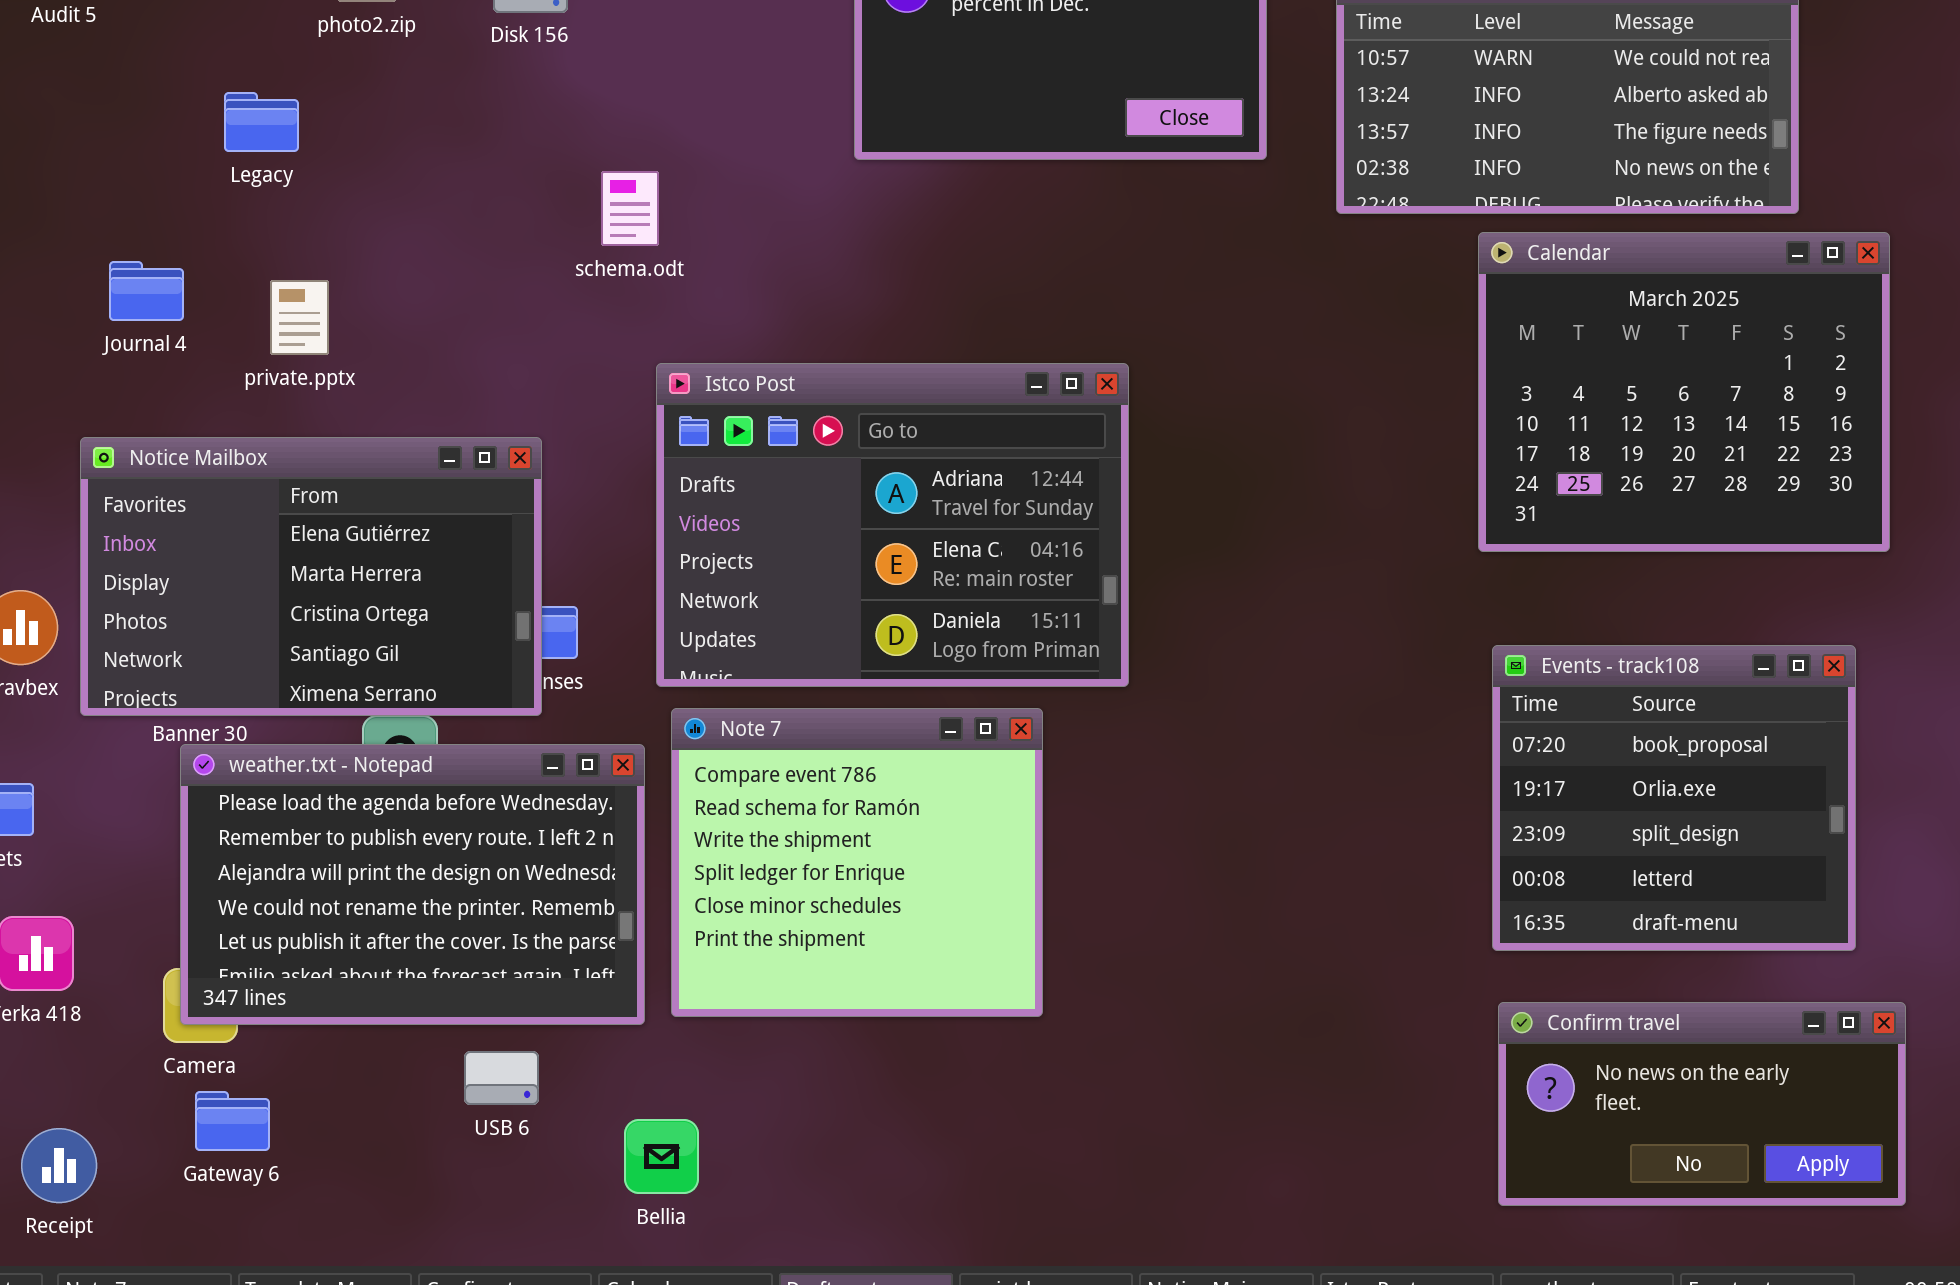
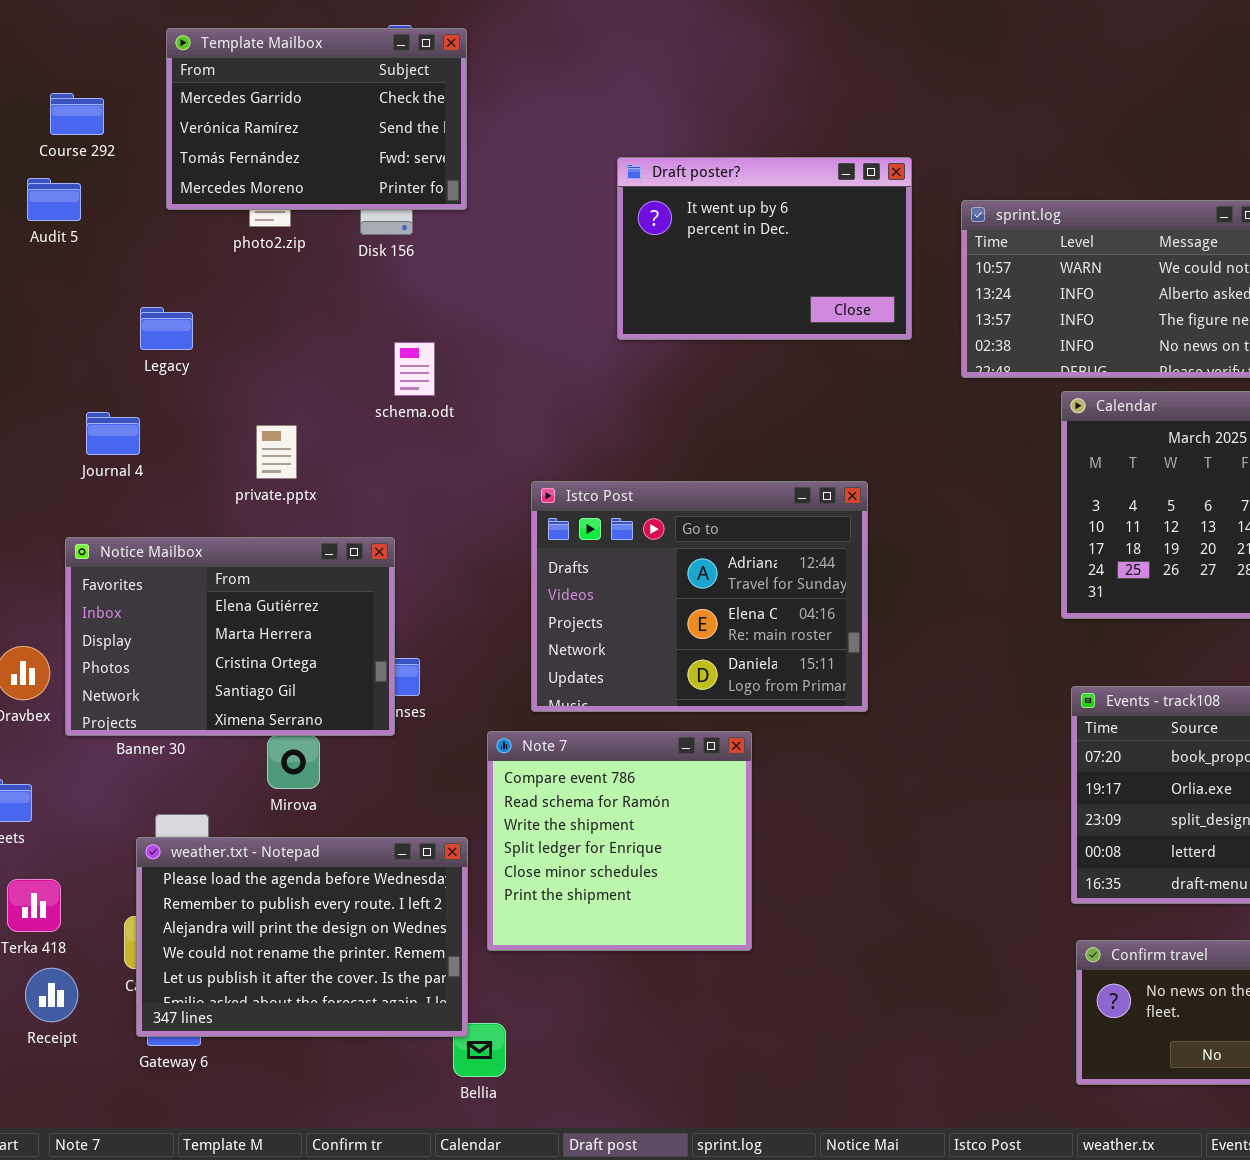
Legacy: [224,92,299,152] -> [140,307,193,350], moved
schema.odt: [601,171,659,246] -> [394,342,435,396], moved
private.pptx: [270,280,329,355] -> [256,425,297,479], moved
Istco Post: [656,363,1129,687] -> [531,481,868,712], moved
weather.txt - Notepad: [180,744,645,1025] -> [136,837,468,1037], moved
Receipt: [21,1128,97,1203] -> [25,968,78,1022], moved

